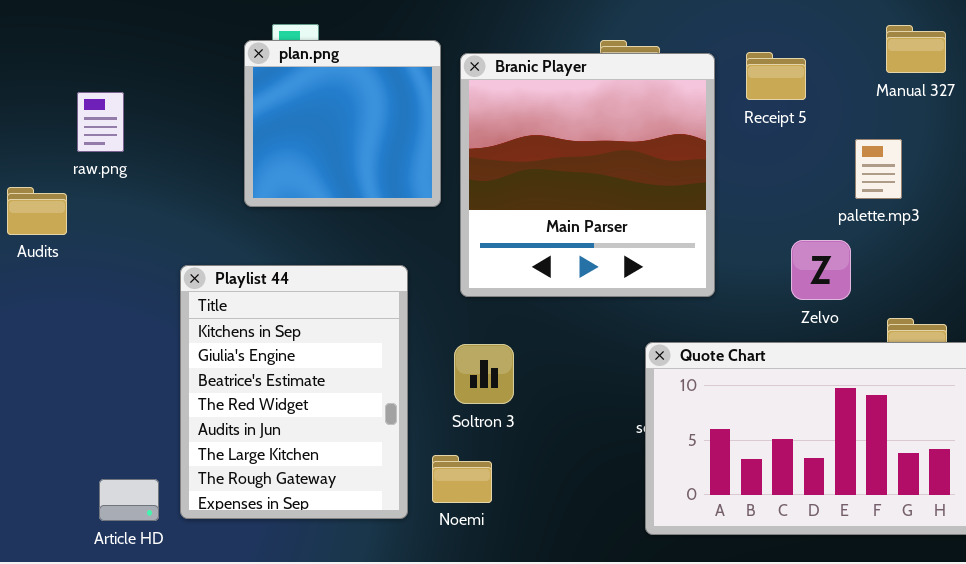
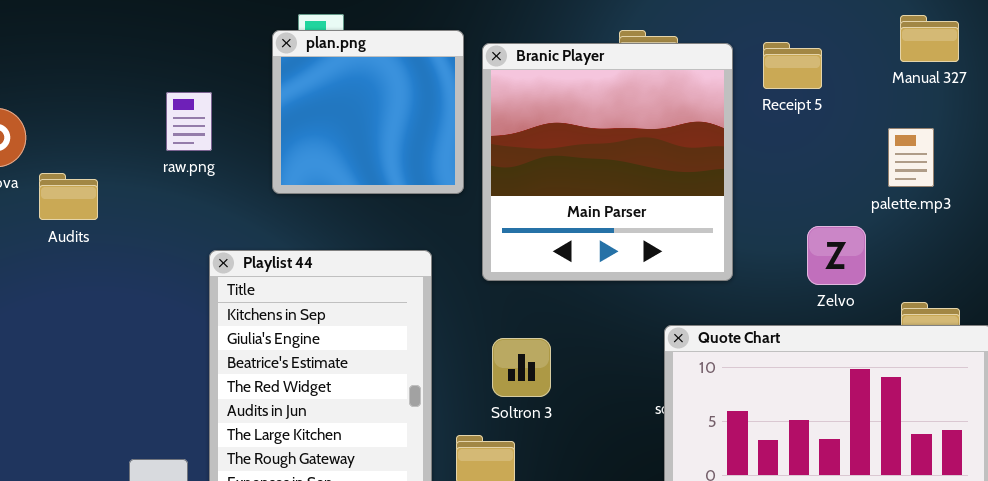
raw.png: [77,92,124,152] -> [166,92,212,151], moved
palette.mp3: [855,139,902,199] -> [888,128,934,187], moved
Soltron 3: [454,344,514,404] -> [492,338,551,397], moved

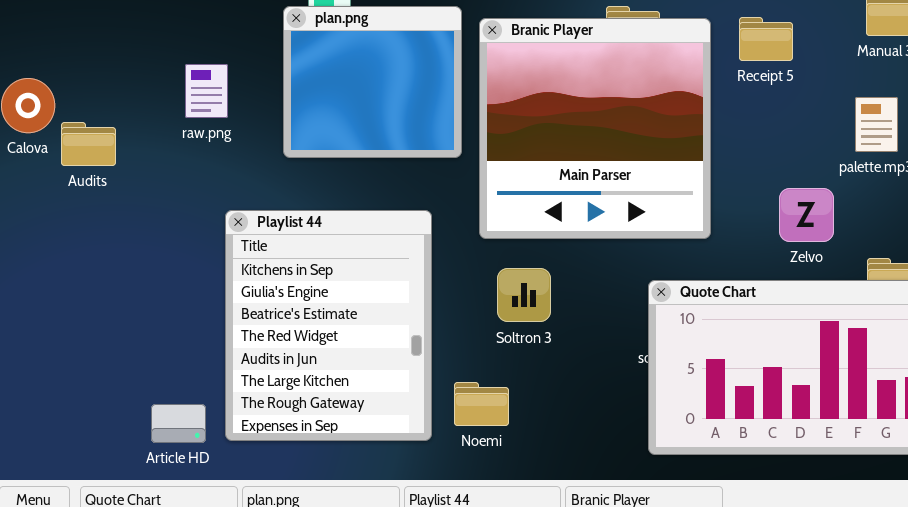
Audits: [39,173,98,220] -> [61,122,116,166], moved
Soltron 3: [492,338,551,397] -> [497,268,551,322], moved

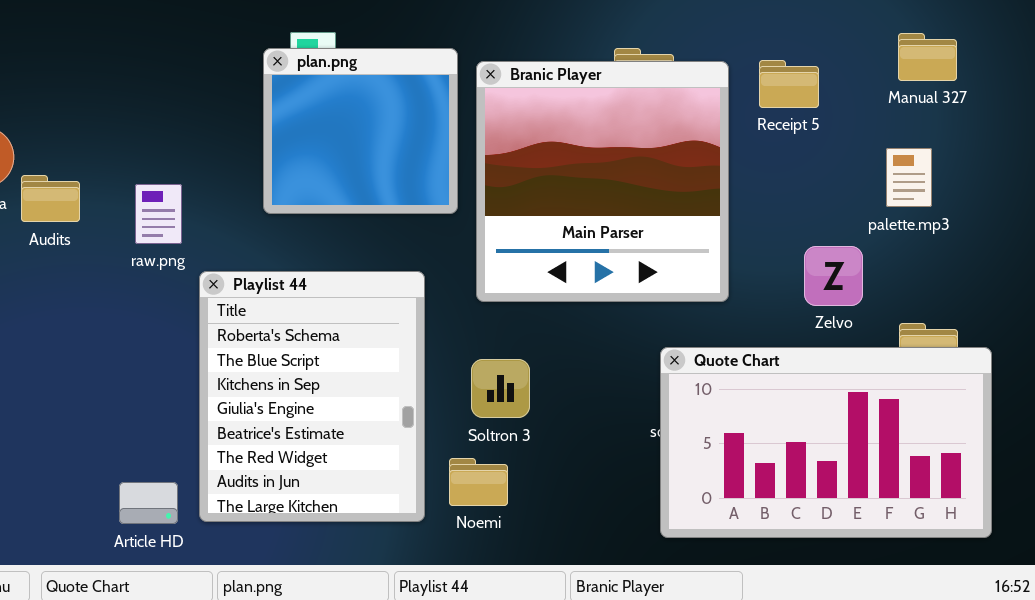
raw.png: [185,64,228,118] -> [135,184,182,244], moved
Playlist 44: [225,210,432,441] -> [199,271,425,522], scrolled up 2 rows
Soltron 3: [497,268,551,322] -> [471,359,530,418], moved

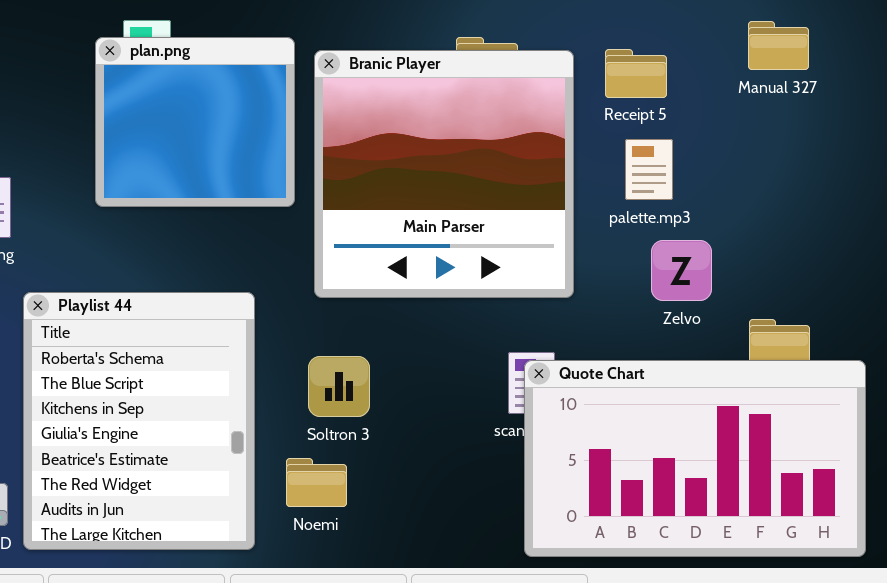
palette.mp3: [886,148,932,207] -> [625,139,673,200], moved
Playlist 44: [199,271,425,522] -> [23,292,255,550], moved
Quote Chart: [660,347,992,538] -> [524,360,866,557], moved

